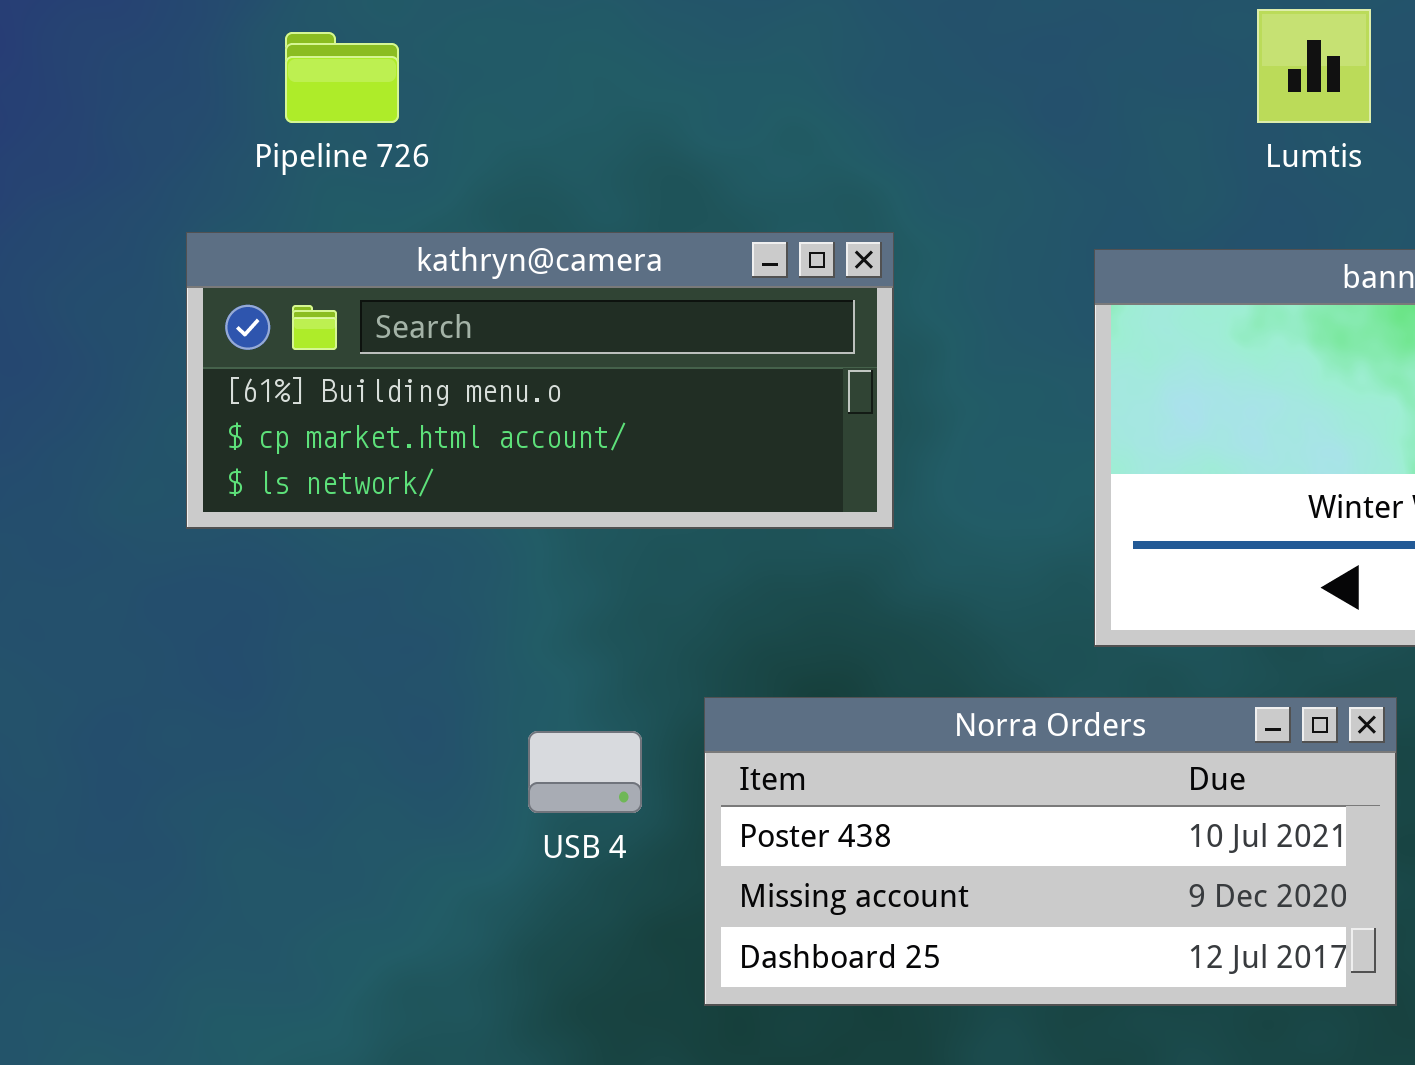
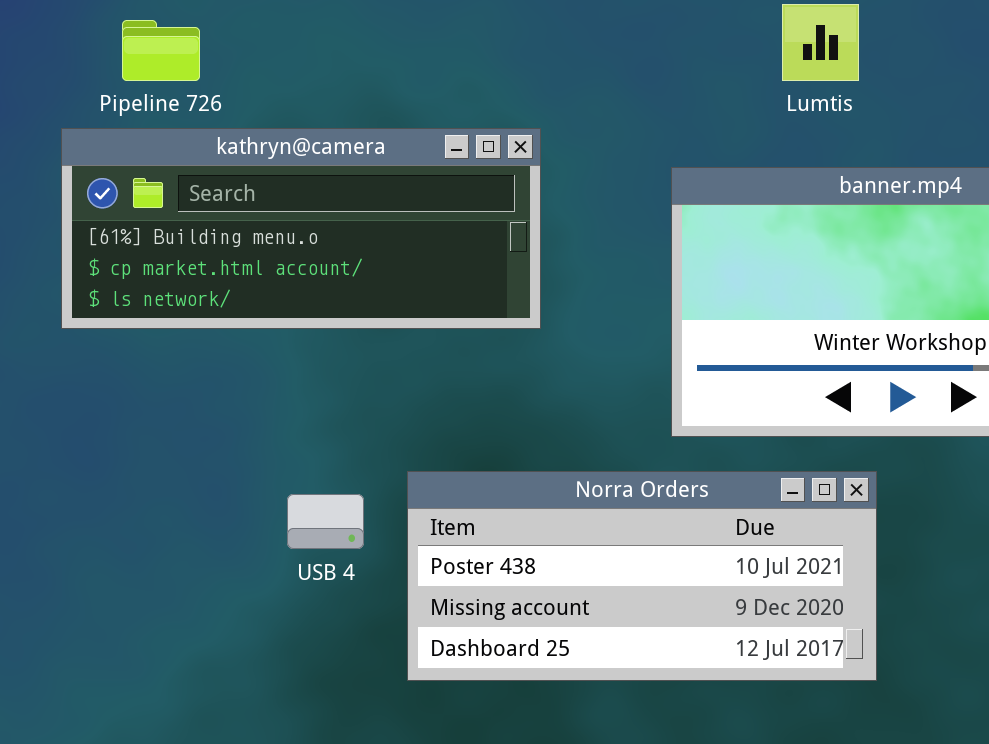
kathryn@camera: [186,232,894,529] -> [61,128,541,329], moved

